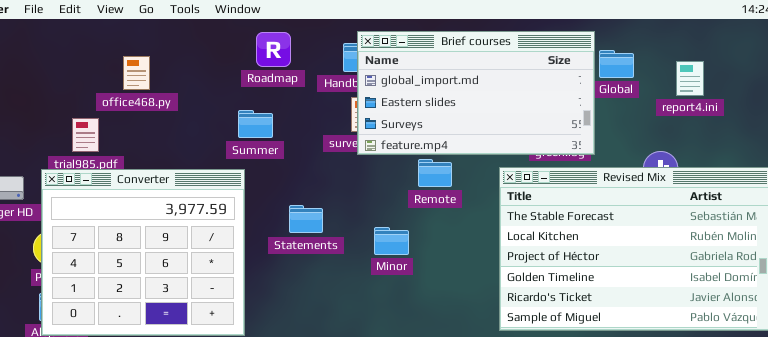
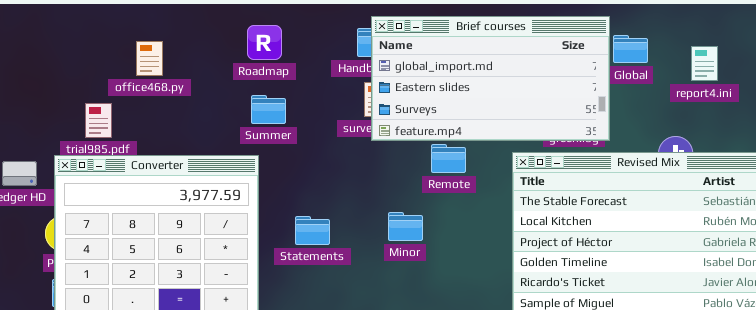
Roadmap: [256,32,291,67] -> [247,25,282,60], moved
Statements: [289,205,323,233] -> [295,216,330,245], moved

